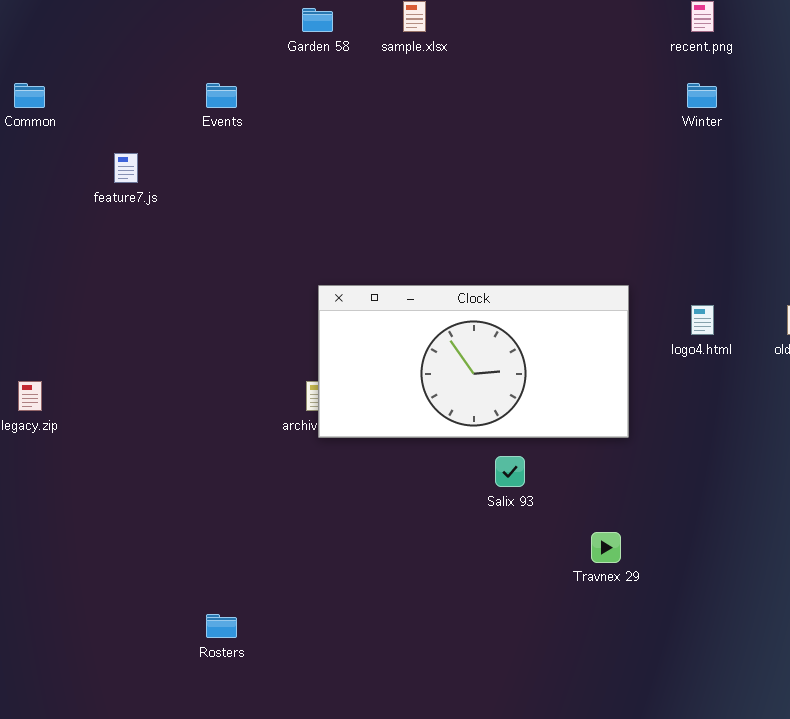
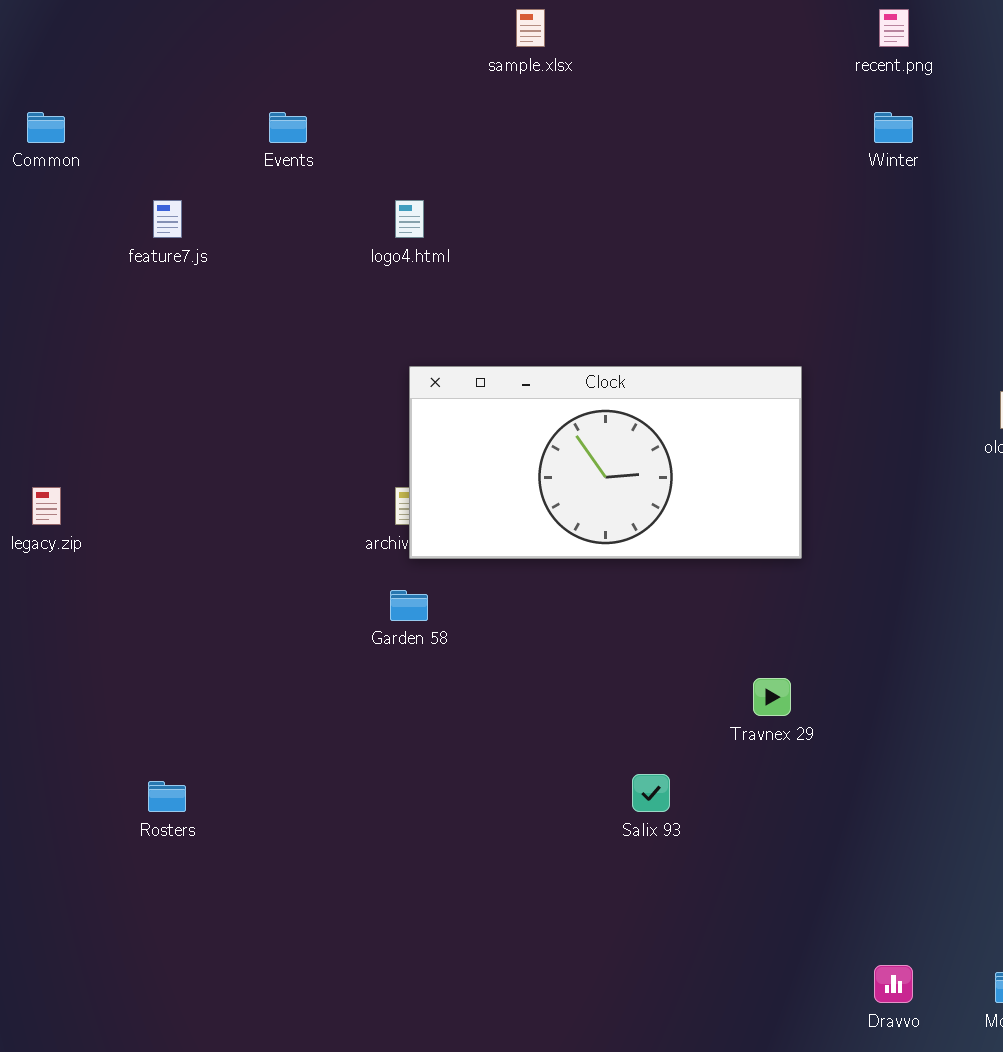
Garden 58: [302,8,333,32] -> [390,590,428,621], moved
logo4.html: [691,305,714,335] -> [395,200,424,238], moved
Salix 93: [495,456,525,487] -> [632,774,670,812], moved
Rosters: [206,614,237,638] -> [148,781,186,812], moved

